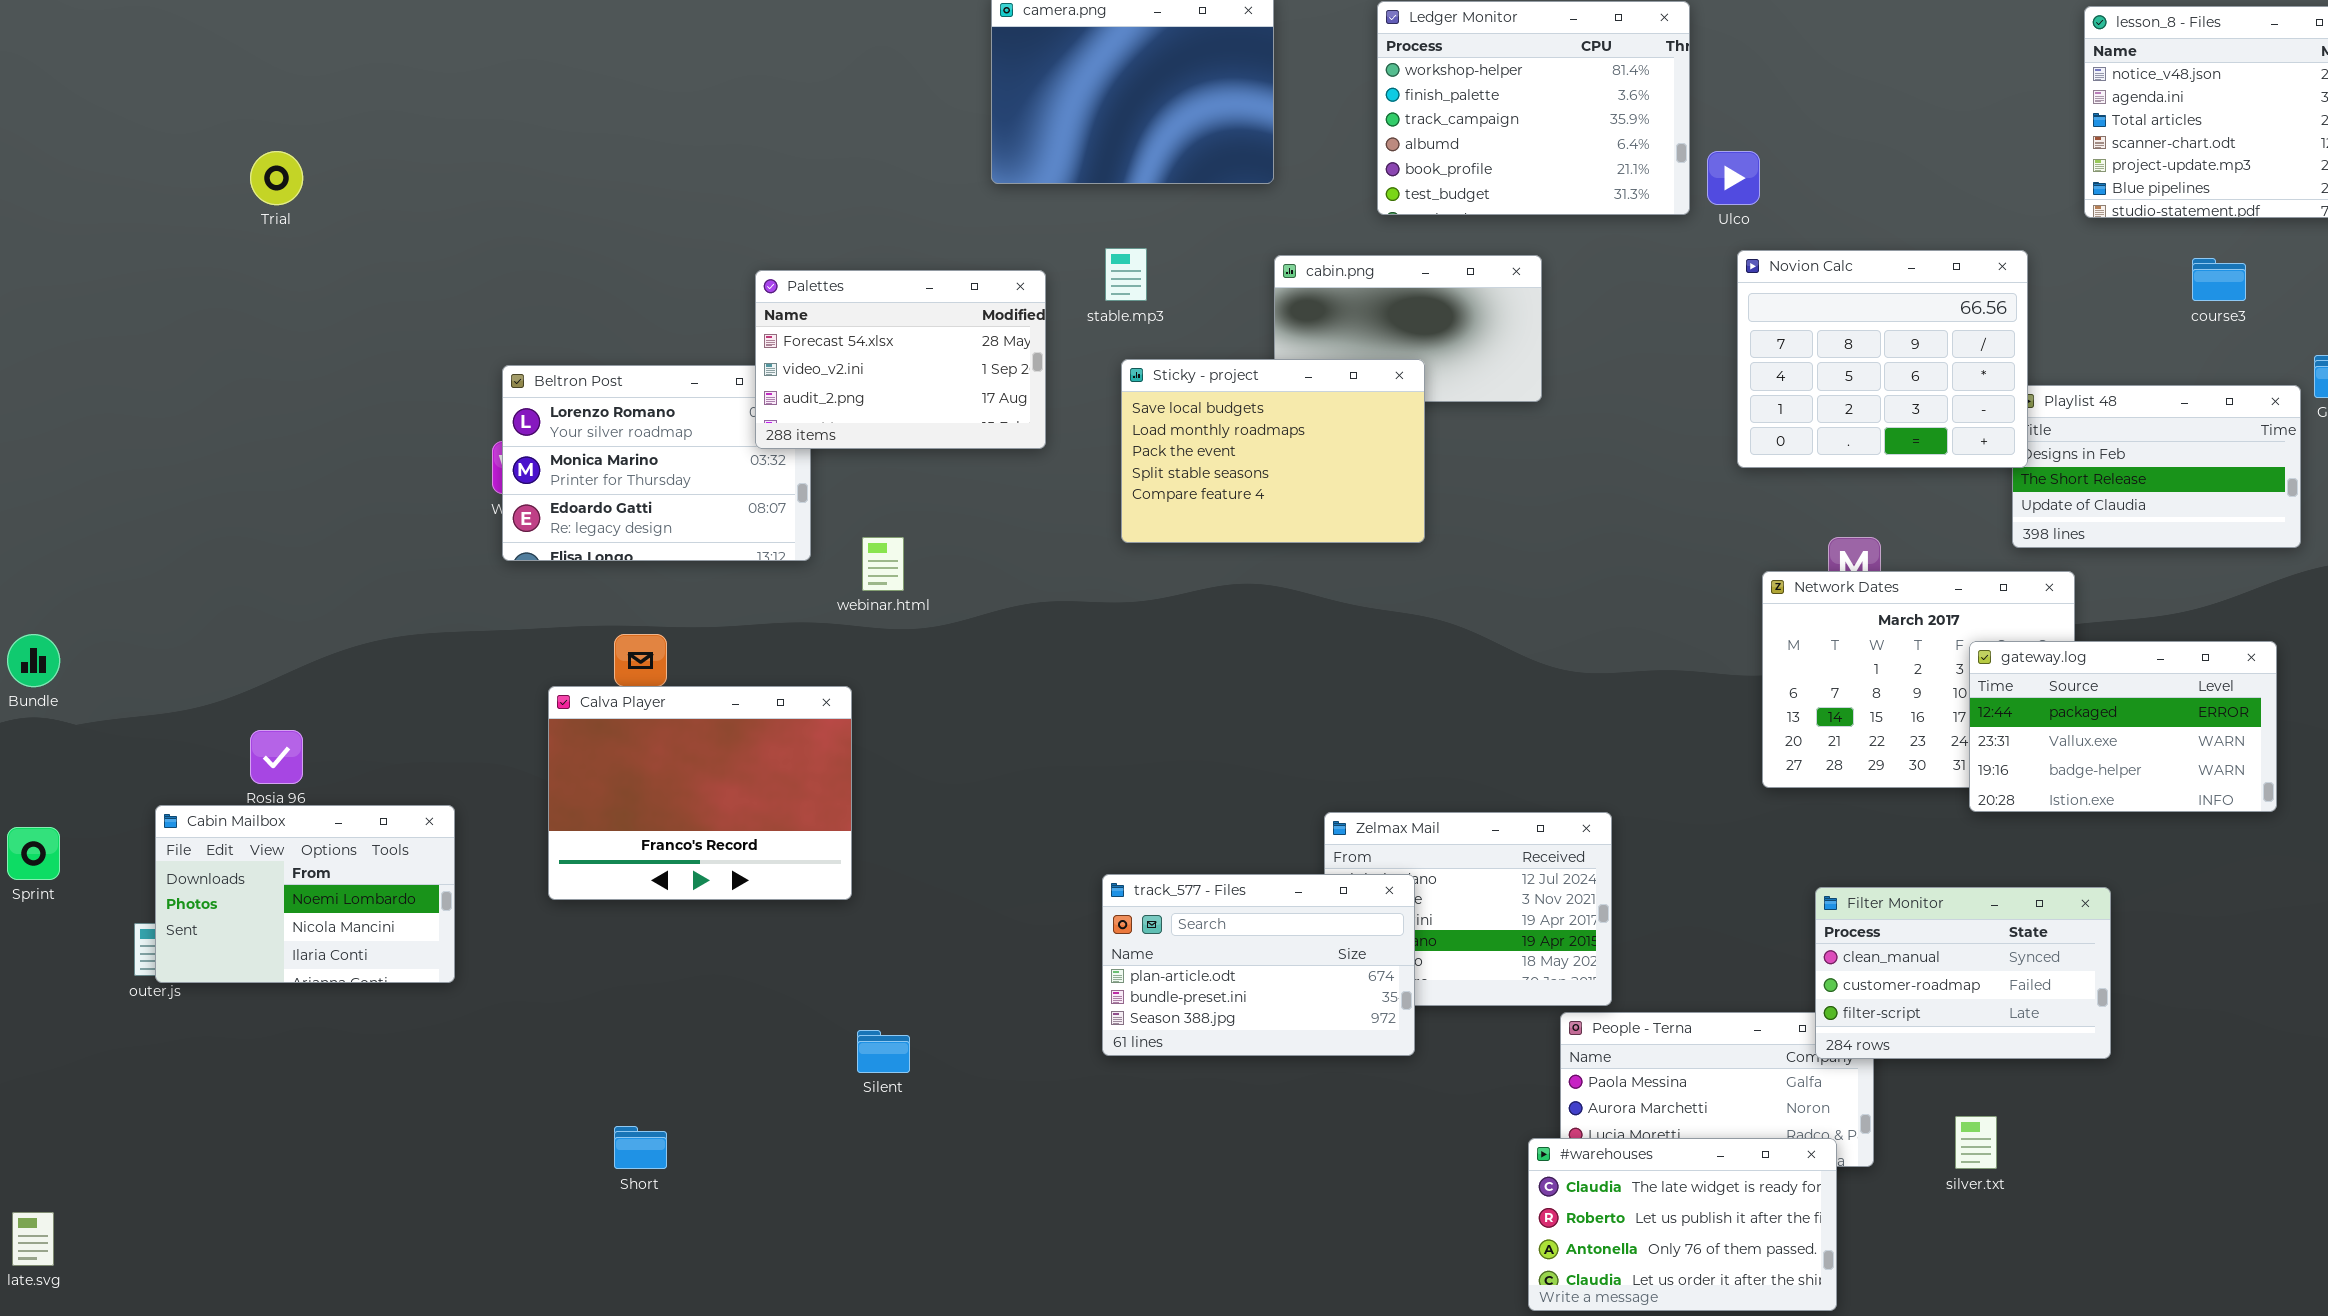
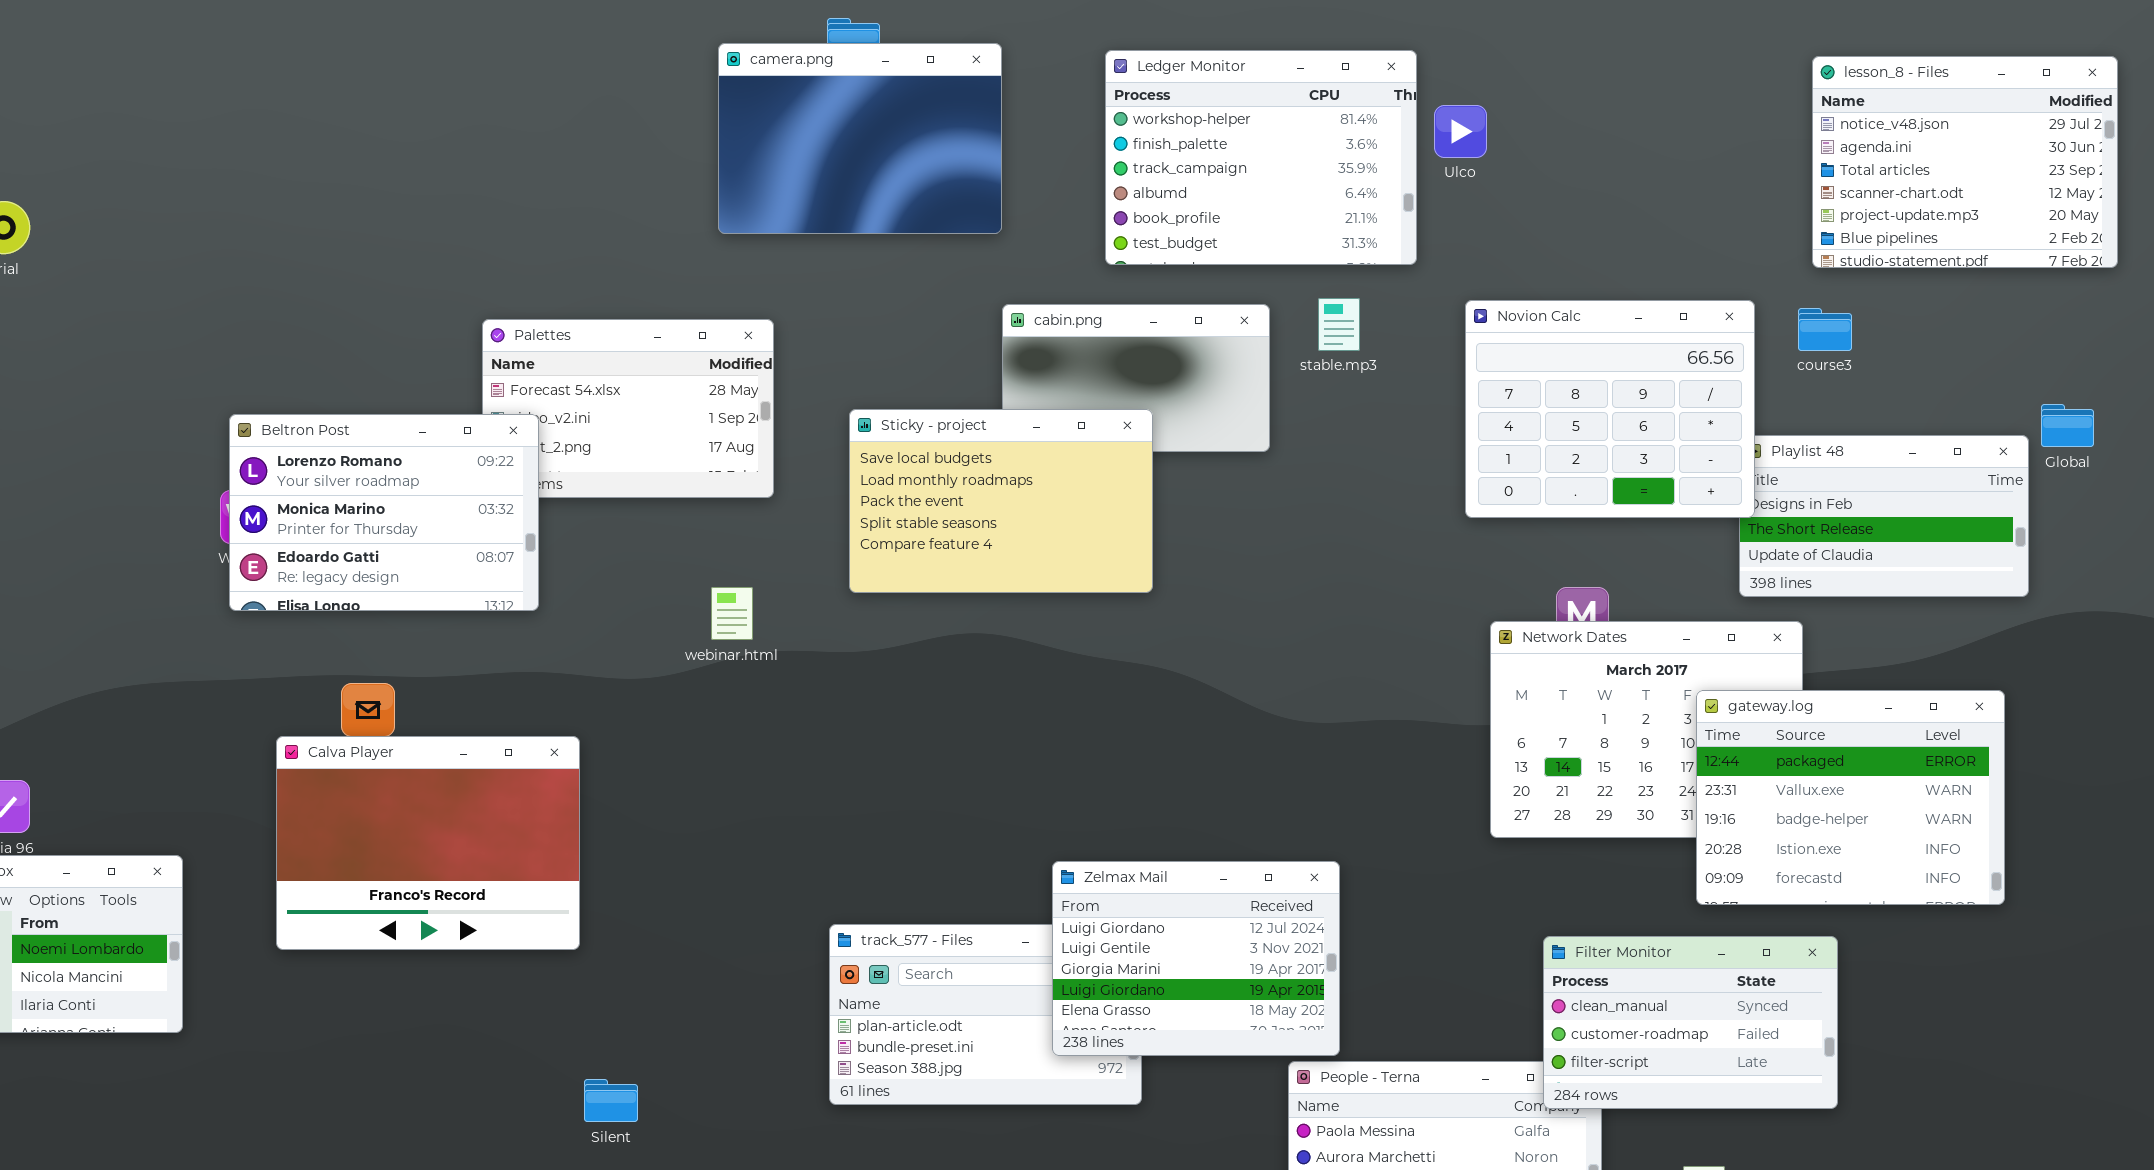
Ulco: [1707,151,1760,205] -> [1434,105,1487,158], moved
stable.mp3: [1105,248,1147,301] -> [1318,298,1360,351], moved
course3: [2192,258,2246,301] -> [1798,308,1852,351], moved
Beltron Post: [502,365,811,561] -> [229,414,539,611], raised
webinar.html: [862,537,904,591] -> [711,587,753,640], moved
gateway.log: [1969,641,2277,812] -> [1696,690,2005,905], resized
Zelmax Mail: [1324,812,1612,1006] -> [1052,861,1340,1056], raised

